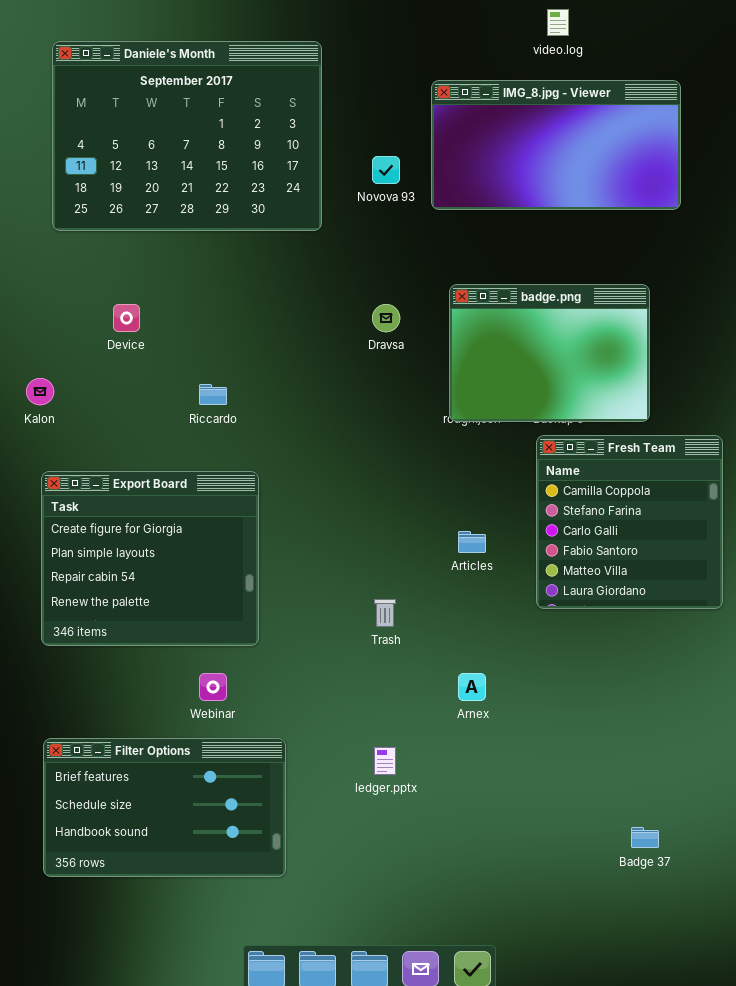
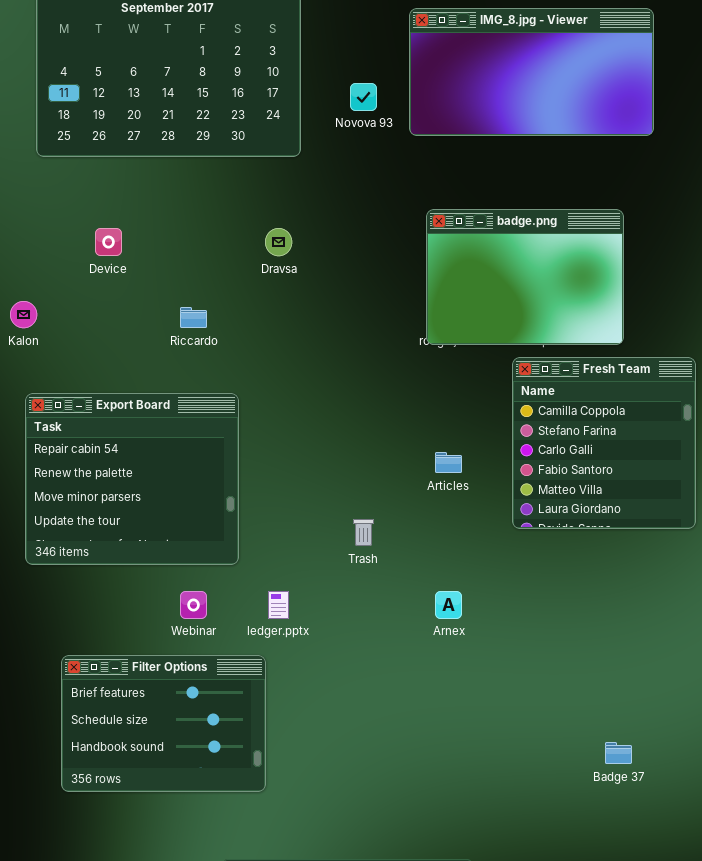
Dravsa: [372,304,400,332] -> [265,228,292,256], moved
Export Board: [41,471,259,646] -> [25,393,239,565], scrolled down 2 rows
Filter Options: [43,738,286,877] -> [61,655,266,792], resized
ledger.pptx: [374,747,396,775] -> [268,591,289,619], moved

